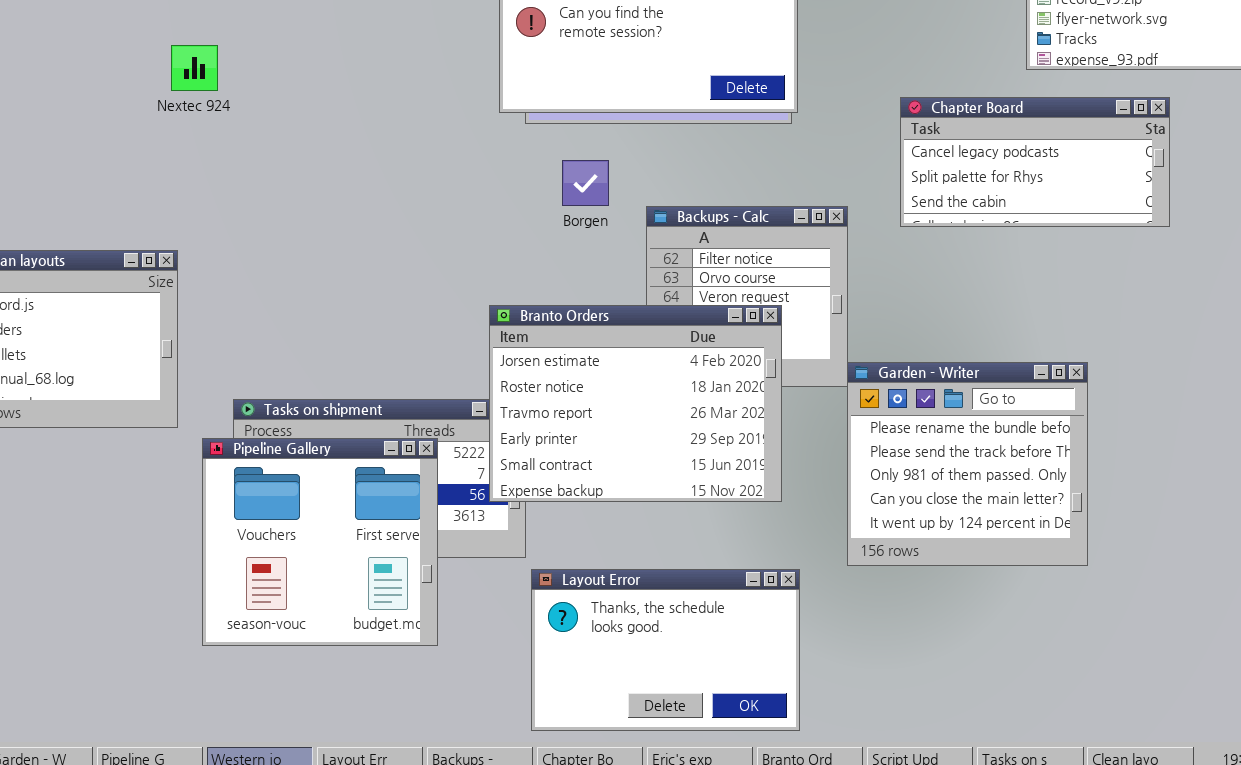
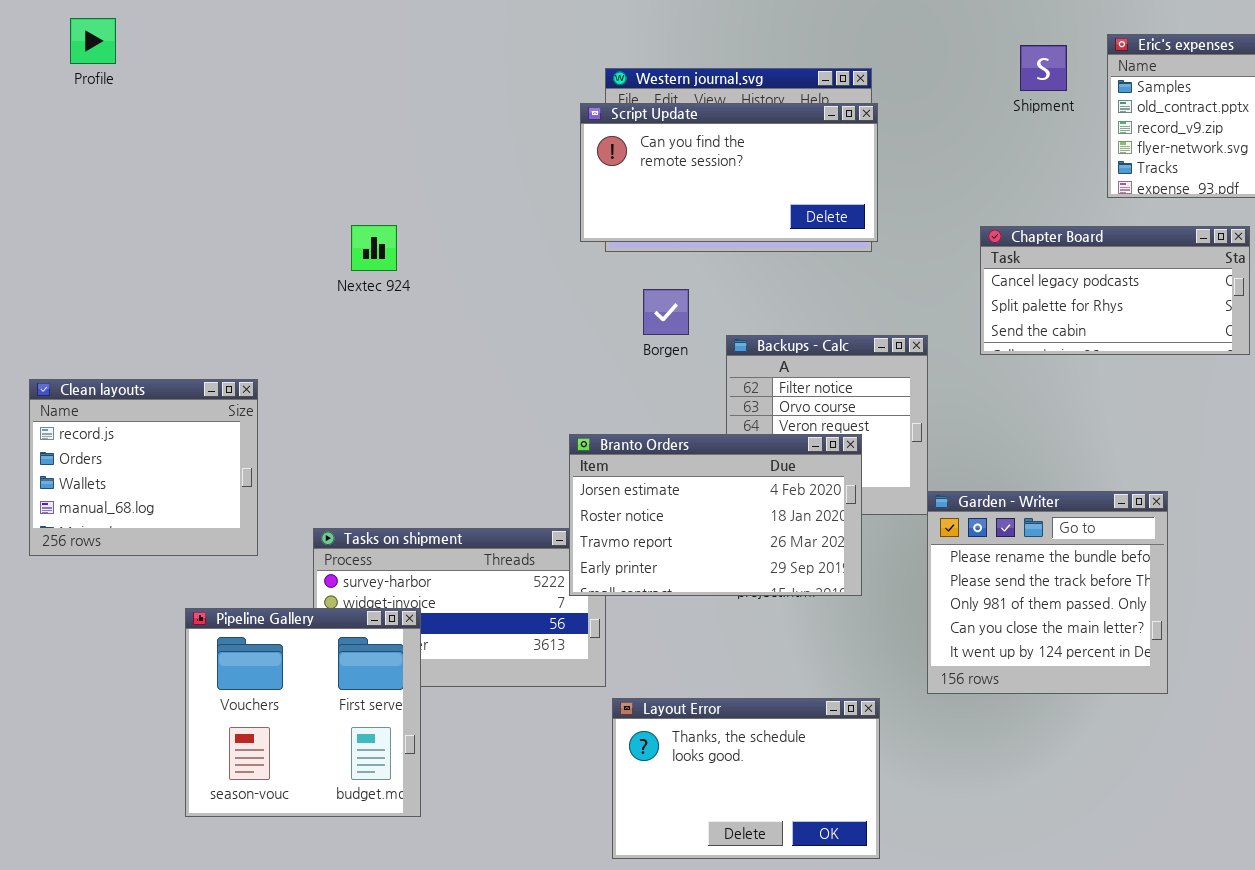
Nextec 924: [171,45,218,91] -> [351,225,397,271], moved
Branto Orders: [489,305,782,502] -> [569,434,862,596], resized
Pipeline Gallery: [202,438,438,646] -> [185,608,421,817], moved

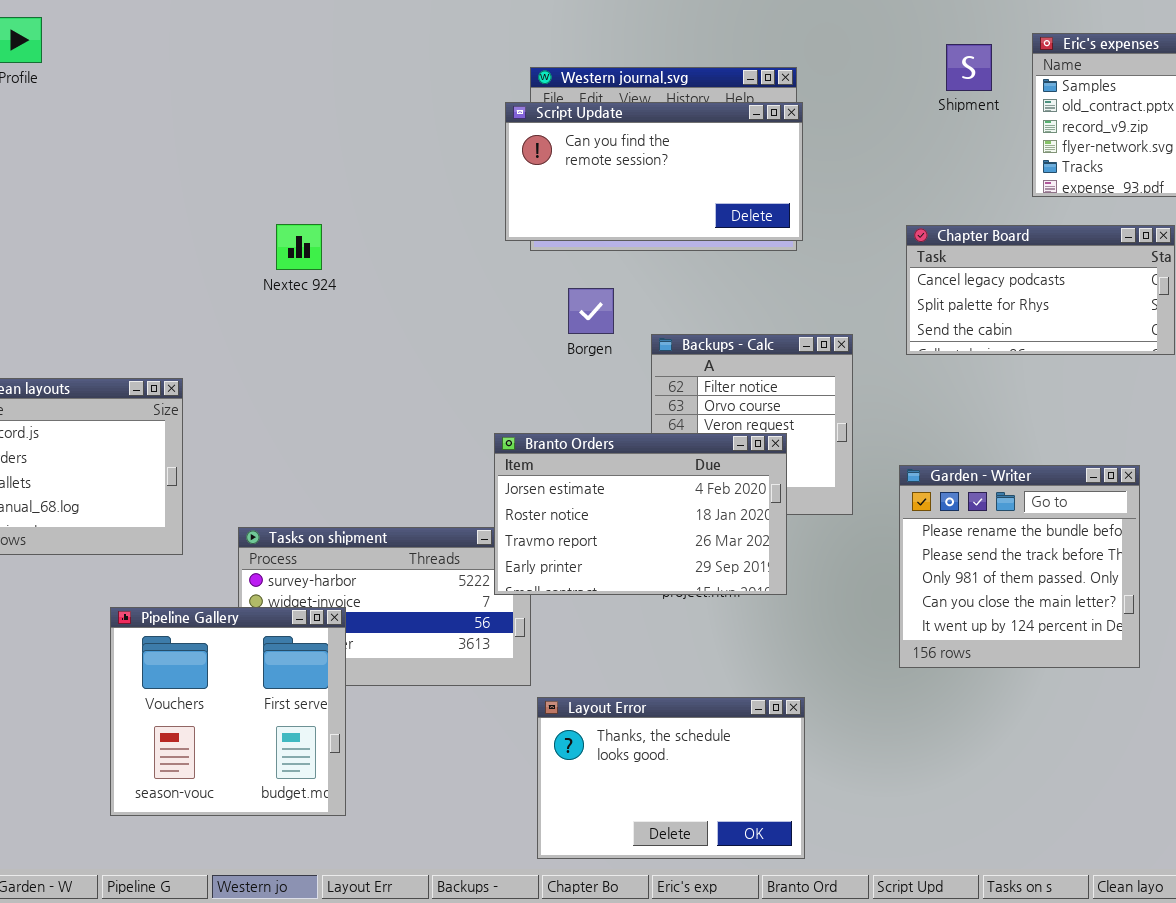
Garden - Writer: [927,491,1168,694] -> [899,465,1140,668], moved

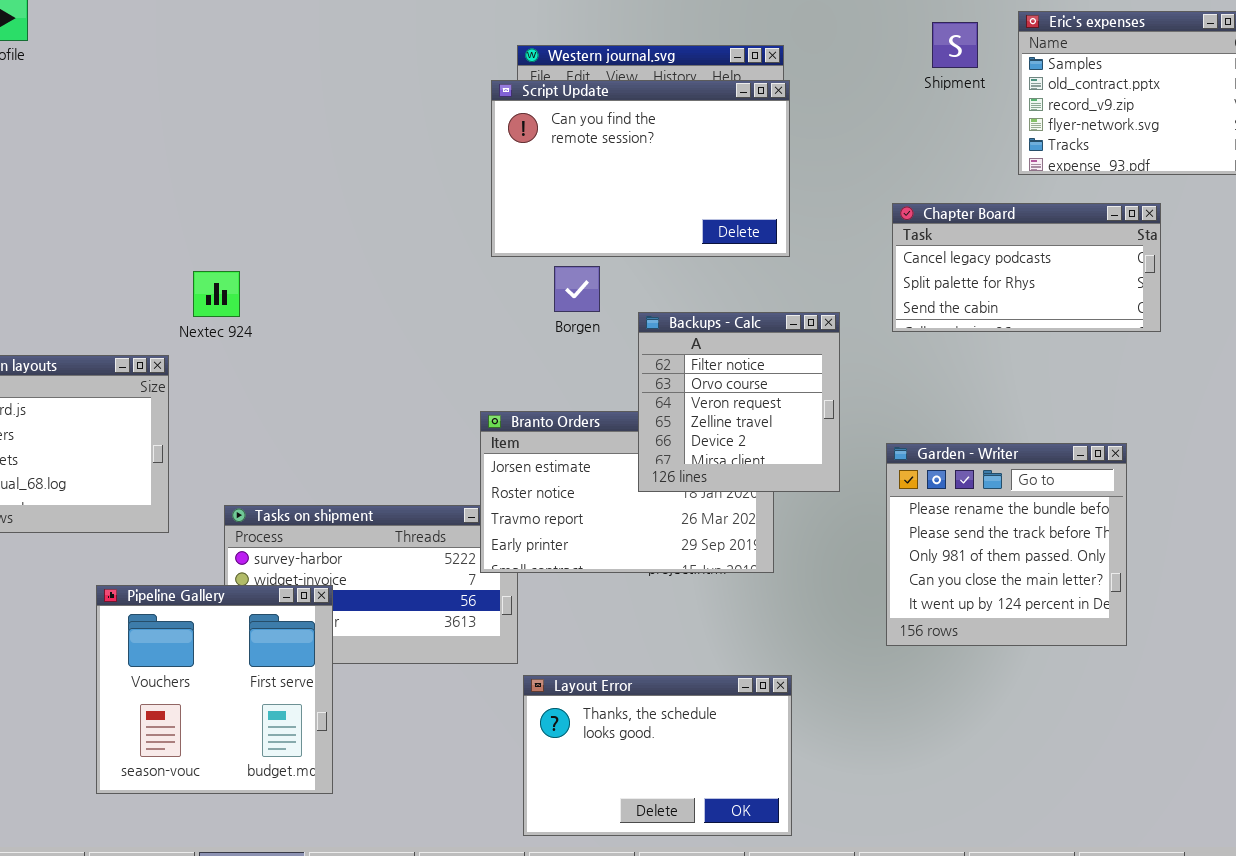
Script Update: [505,102,803,241] -> [491,80,790,257], resized
Nextec 924: [276,224,322,270] -> [193,271,240,317], moved
Backups - Calc: [651,334,853,515] -> [638,312,840,492], raised

